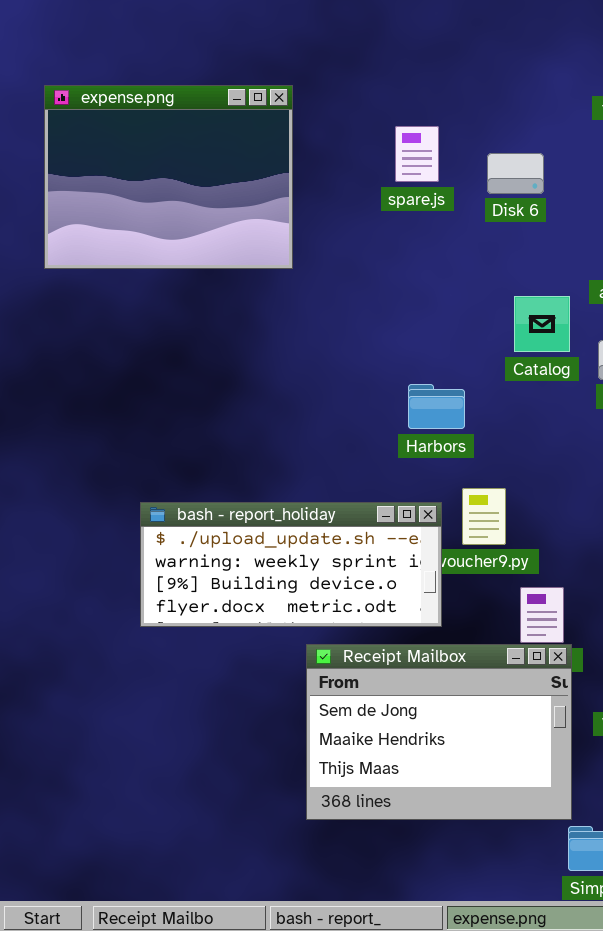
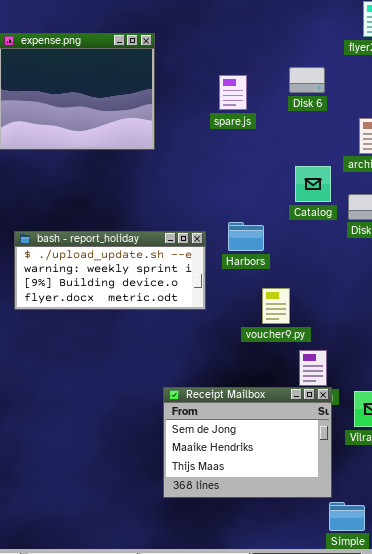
spare.js: [395,126,439,182] -> [219,75,247,110], moved
Disk 6: [487,153,544,194] -> [289,67,325,93], moved
bash - report_holiday: [140,502,442,627] -> [14,231,206,310], moved

